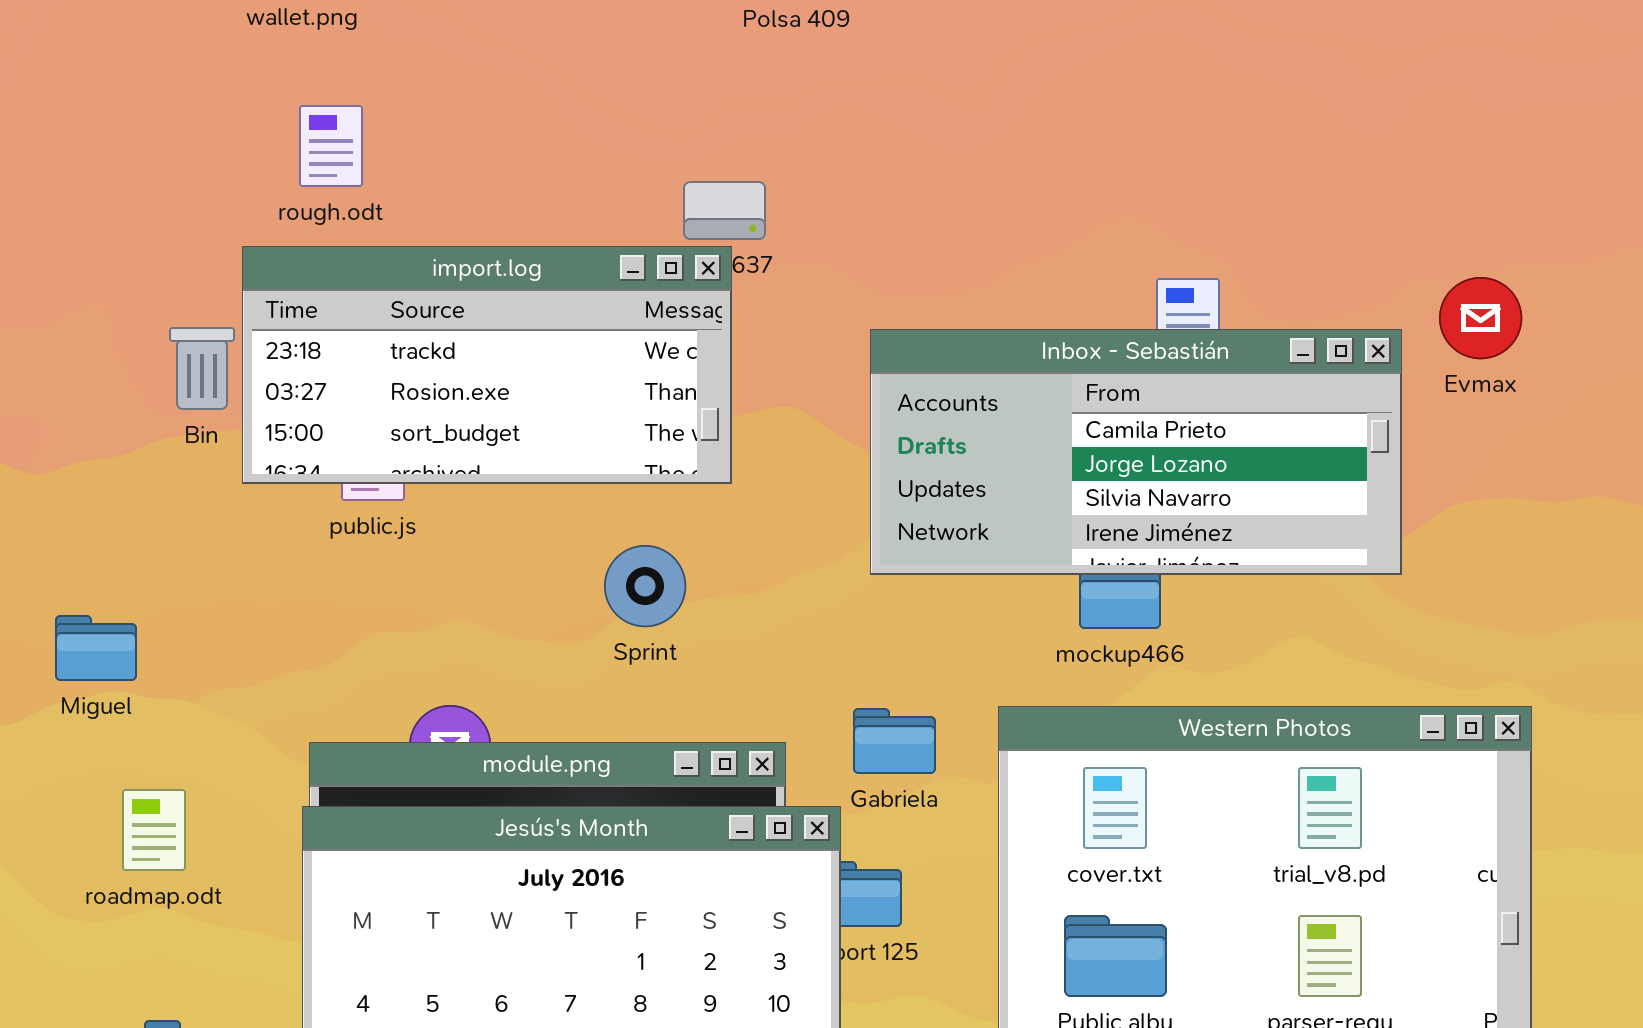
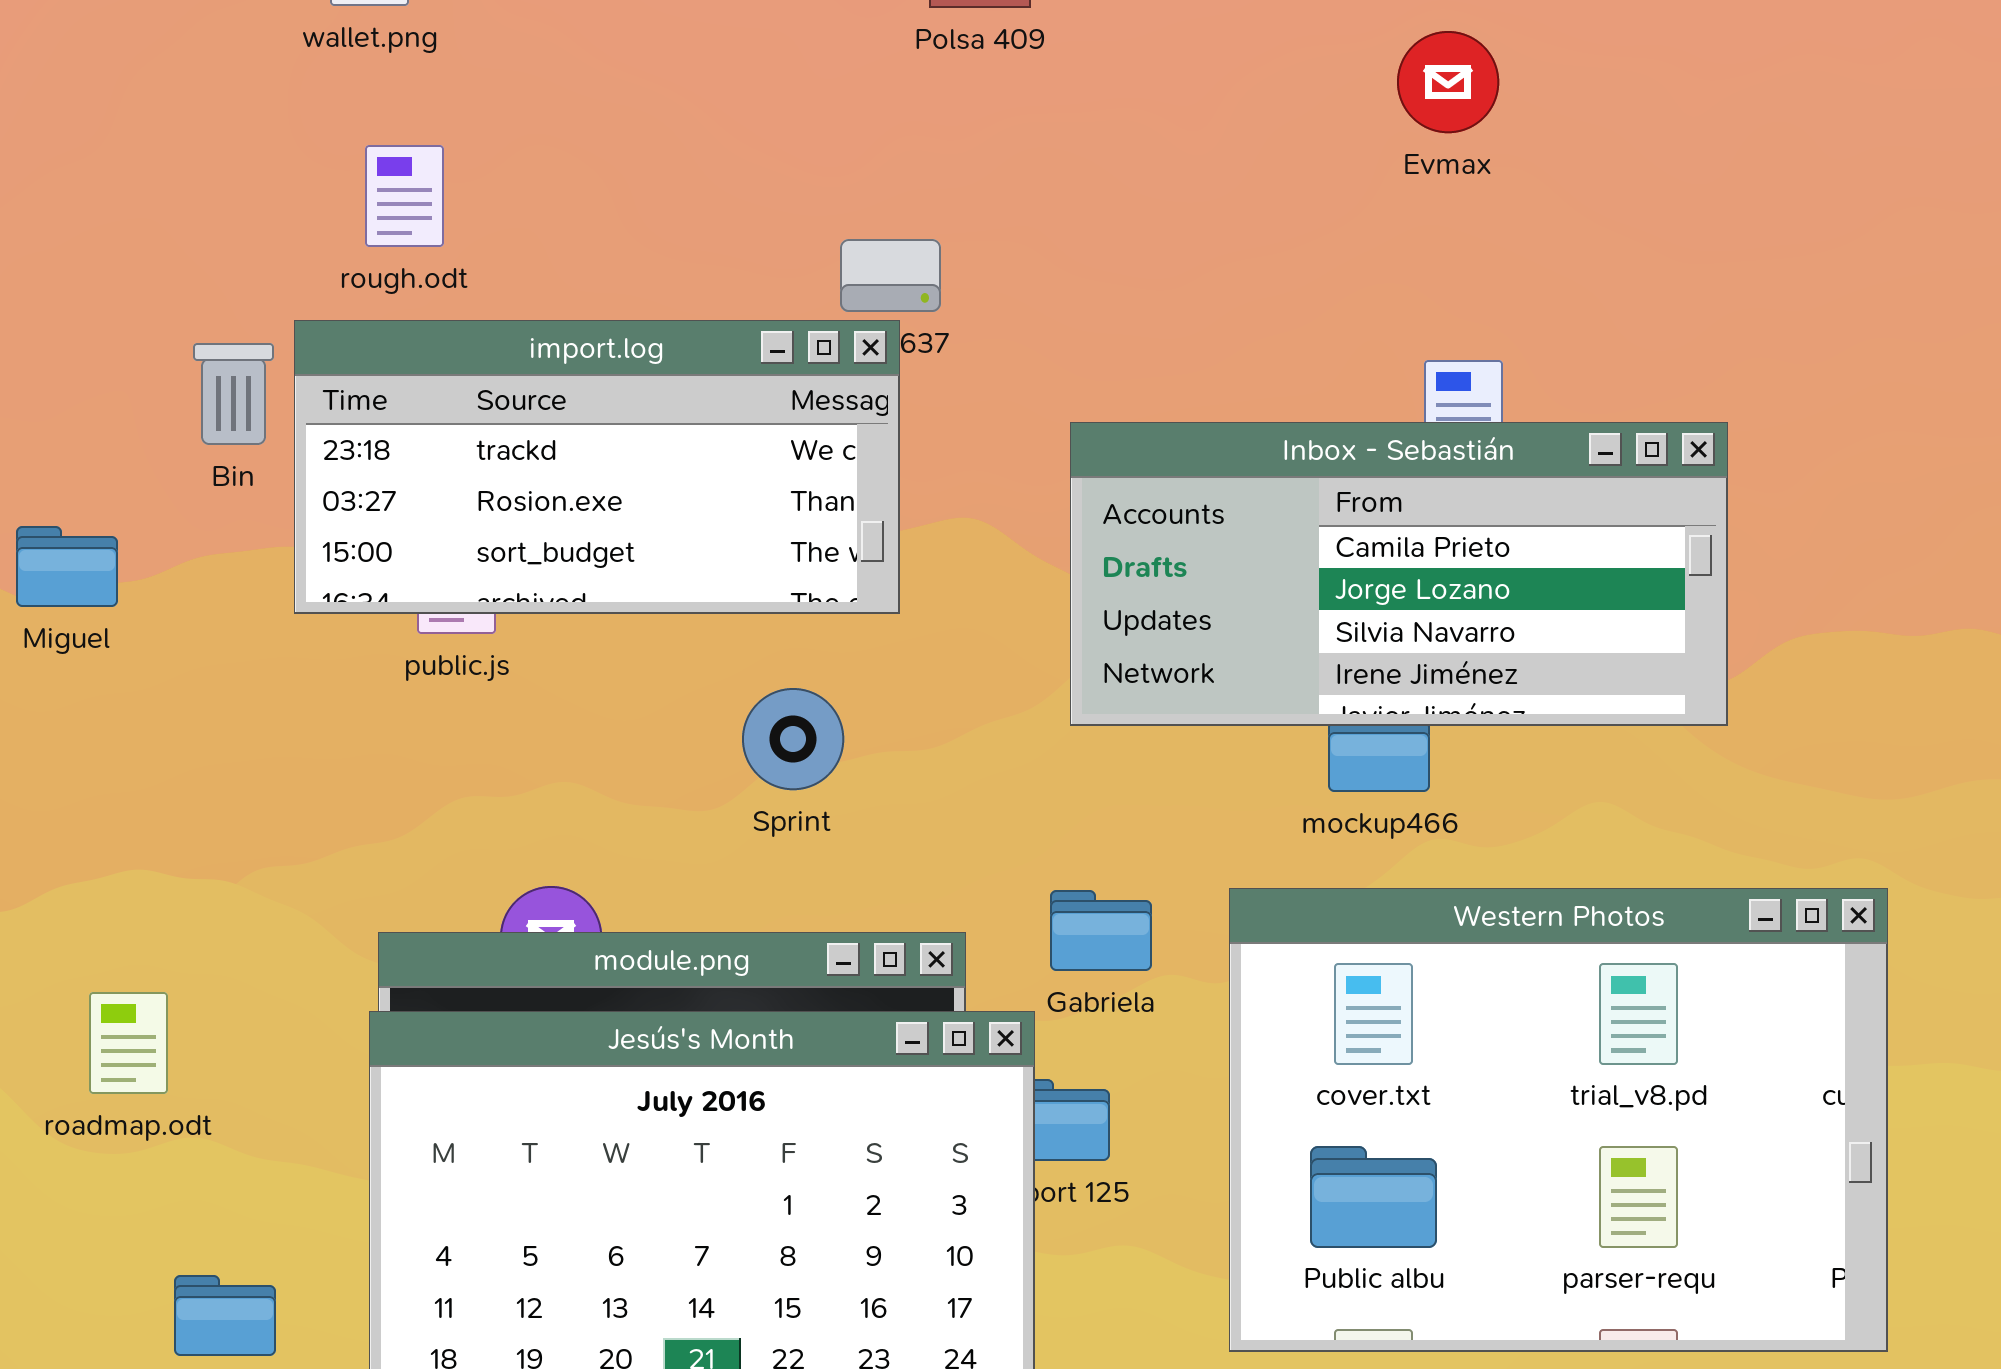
Evmax: [1439,277,1522,359] -> [1397,31,1499,133], moved
Bin: [169,327,235,410] -> [193,343,274,445], moved
Miguel: [55,615,137,681] -> [16,526,118,607], moved
roadmap.odt: [122,789,186,871] -> [89,992,168,1094], moved

